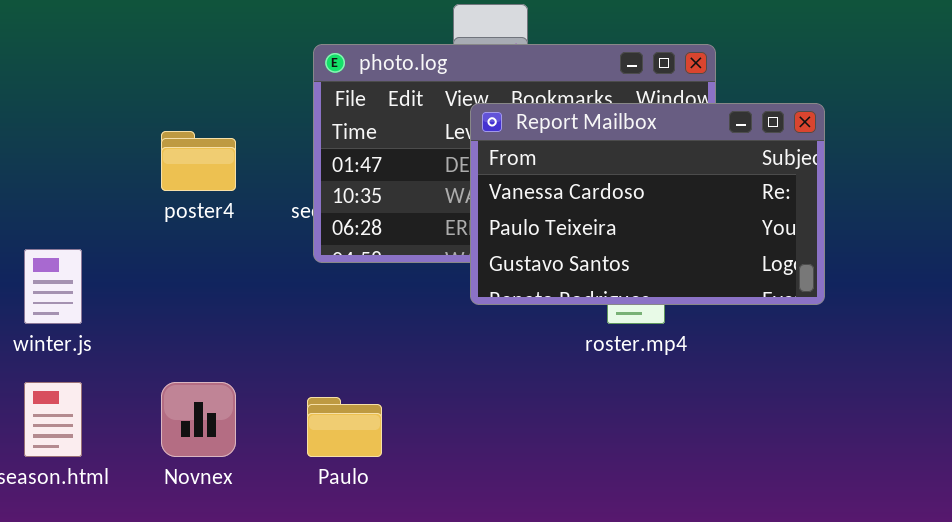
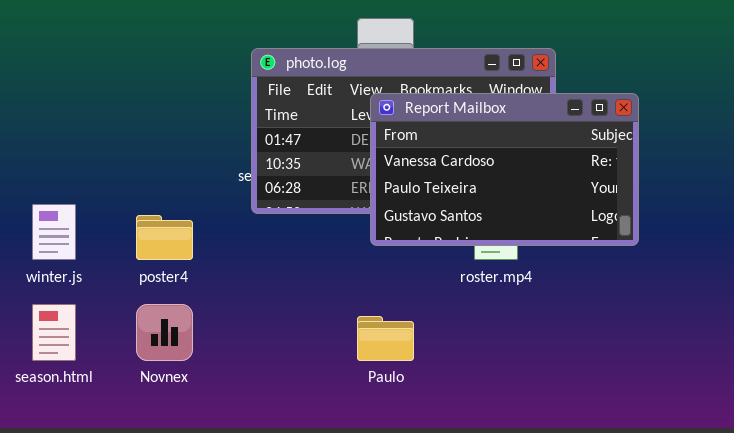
poster4: [161,131,236,191] -> [136,215,193,260], moved
Paulo: [307,397,382,457] -> [357,316,414,361], moved

